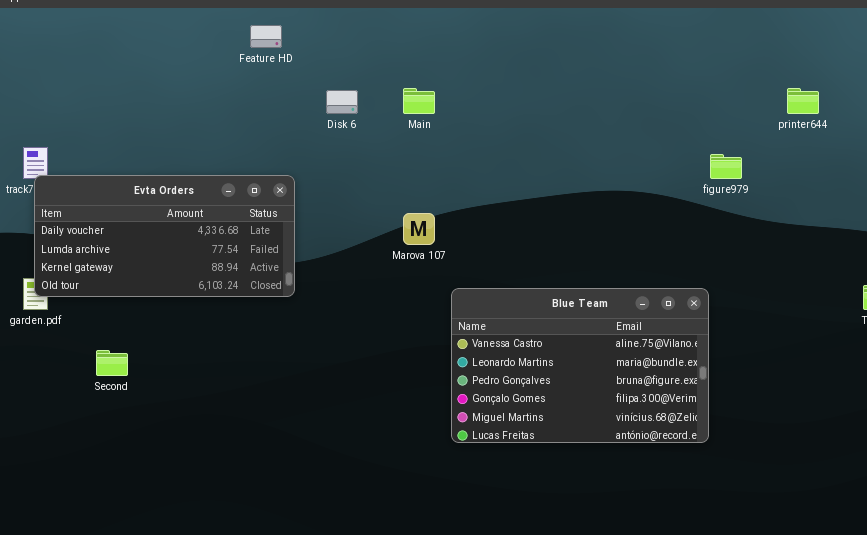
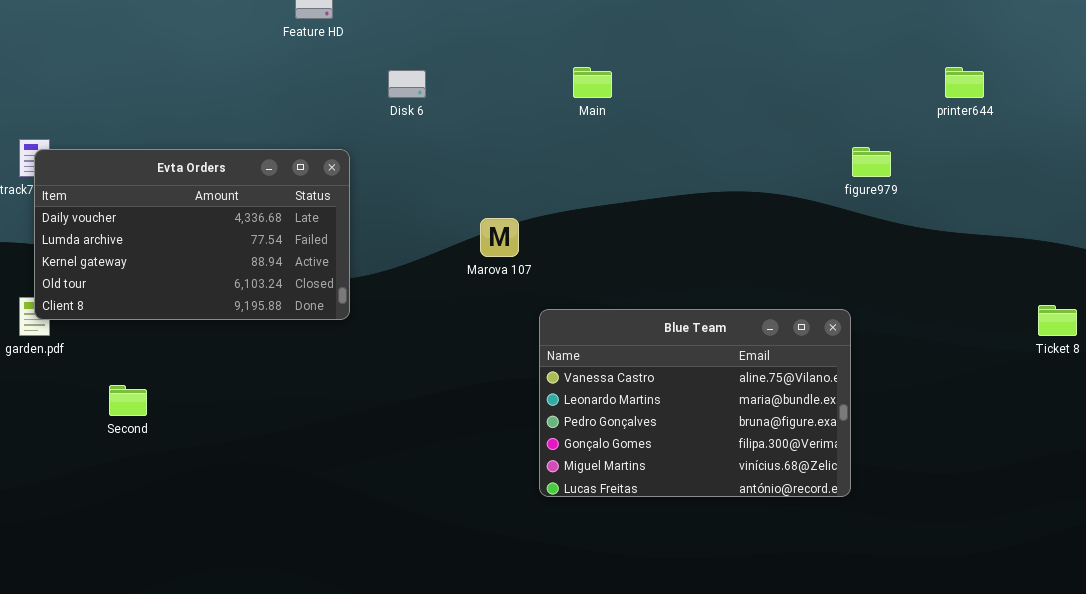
Main: [403,88,435,114] -> [573,67,612,98], moved
Evta Orders: [34,175,295,297] -> [34,149,350,320], resized

